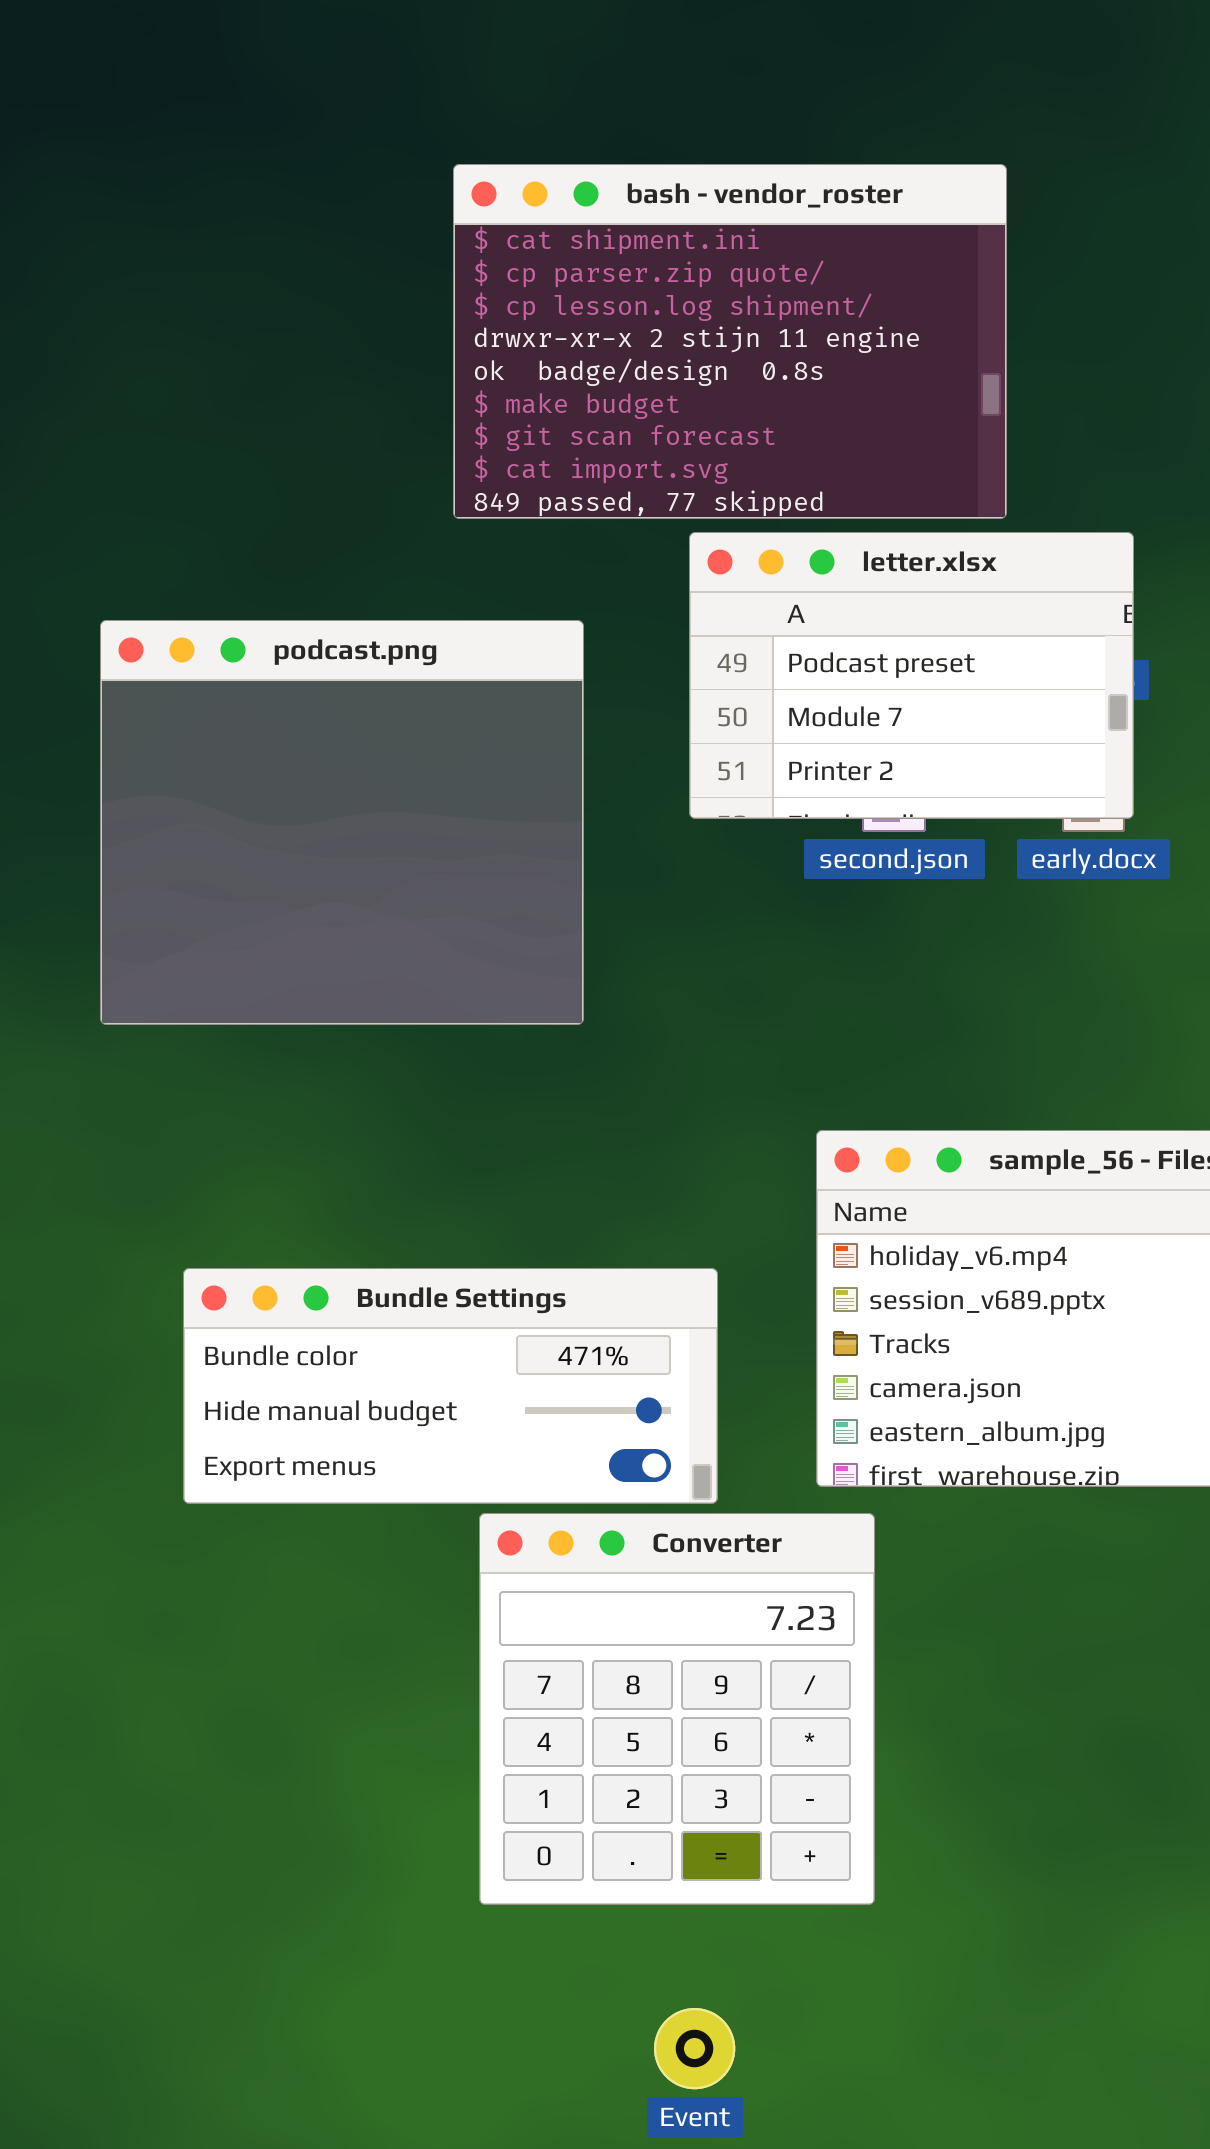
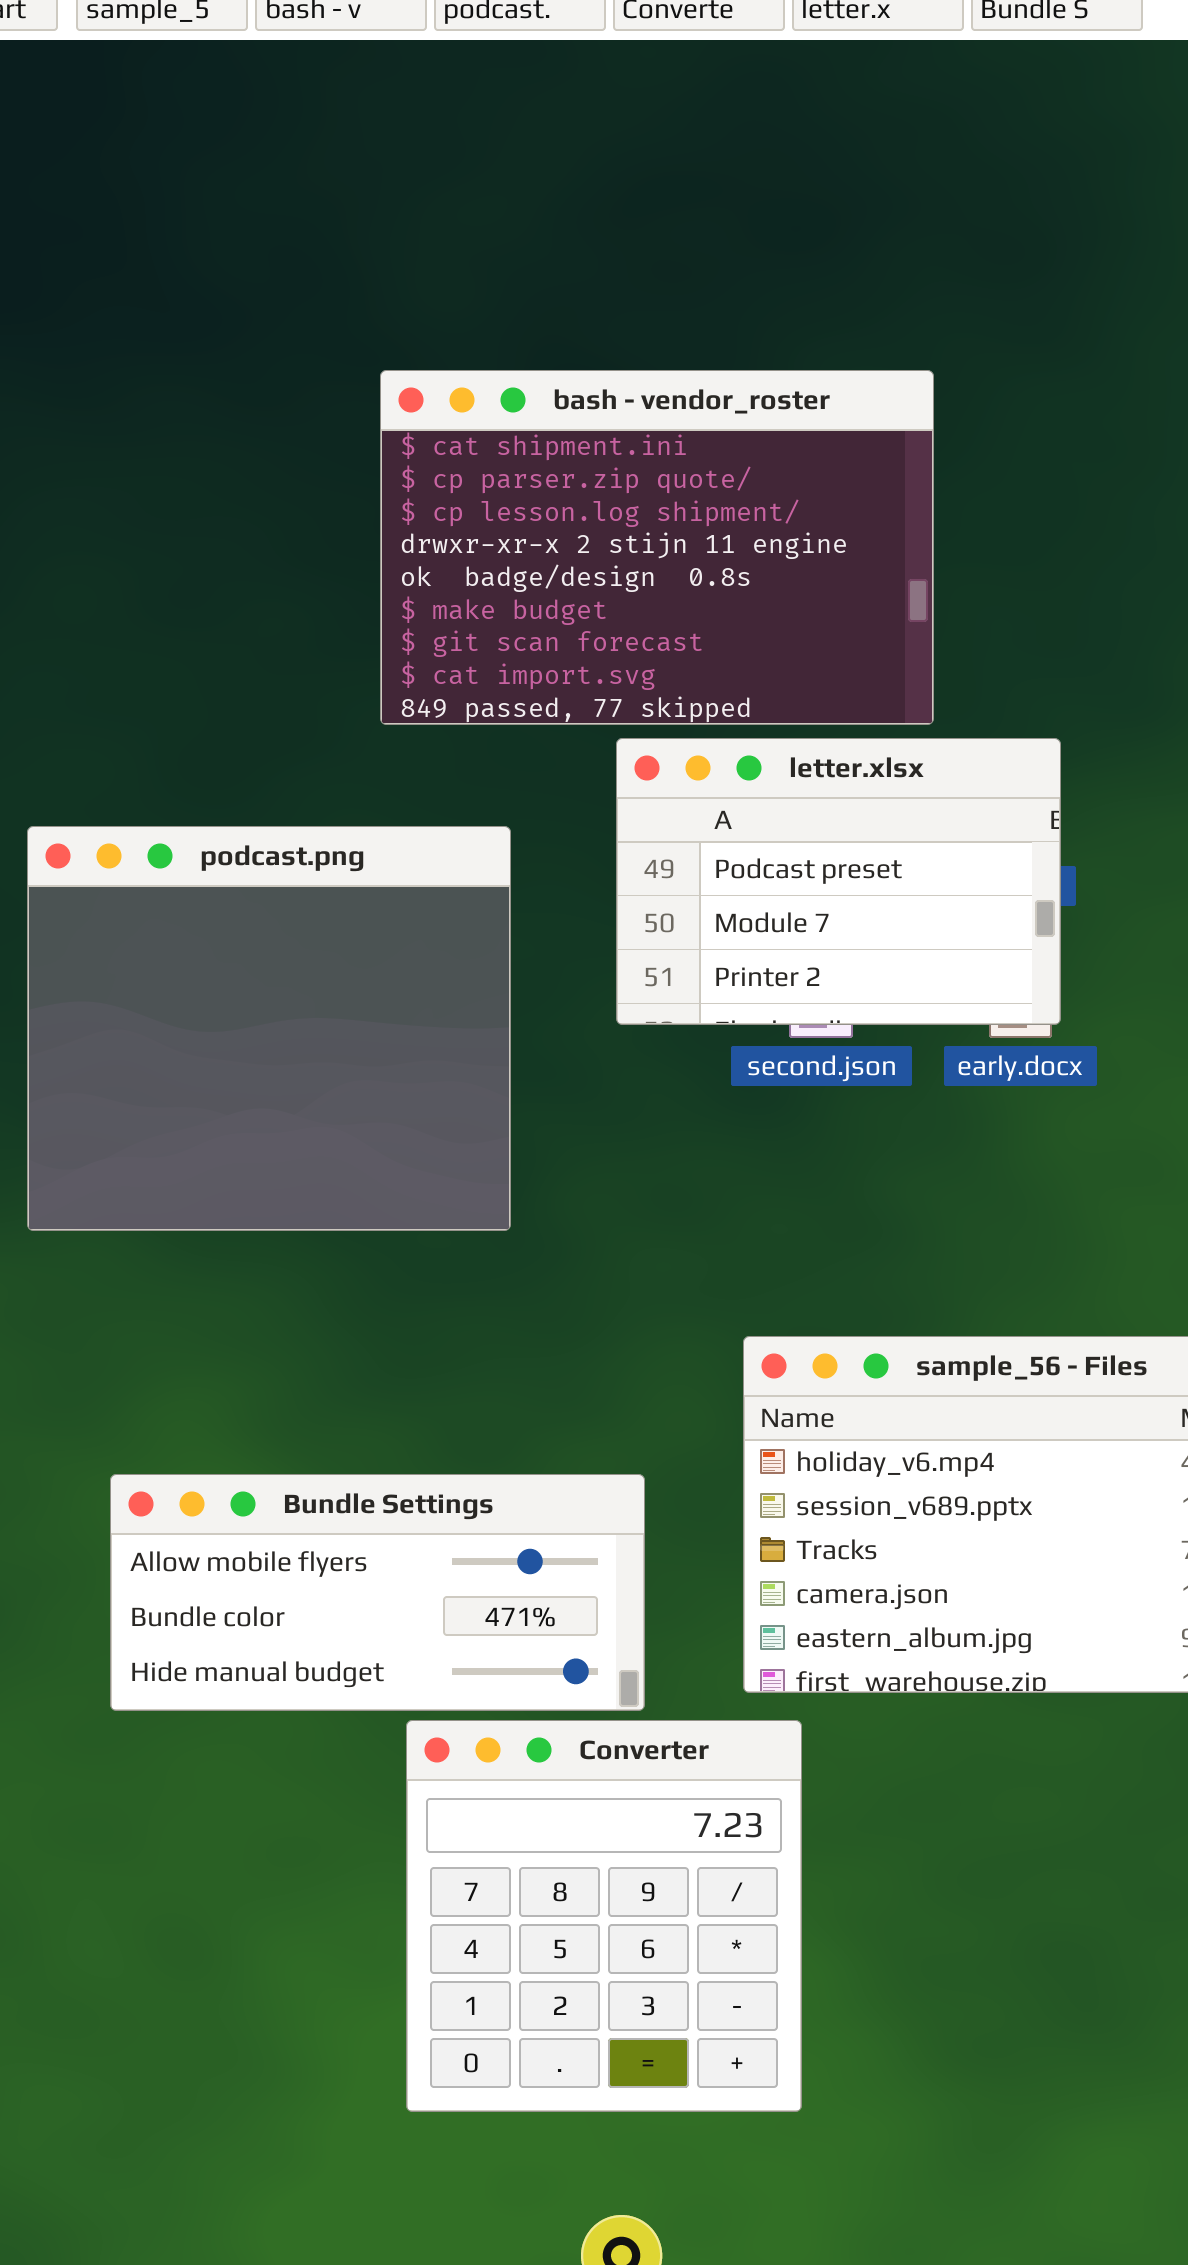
Bundle Settings: [183,1268,718,1504] -> [110,1474,645,1711], scrolled up 1 row

